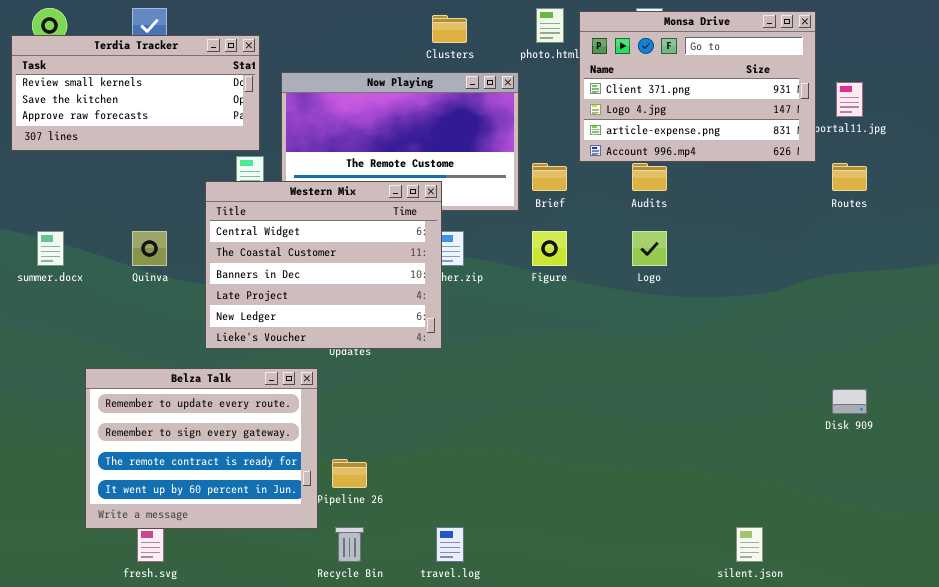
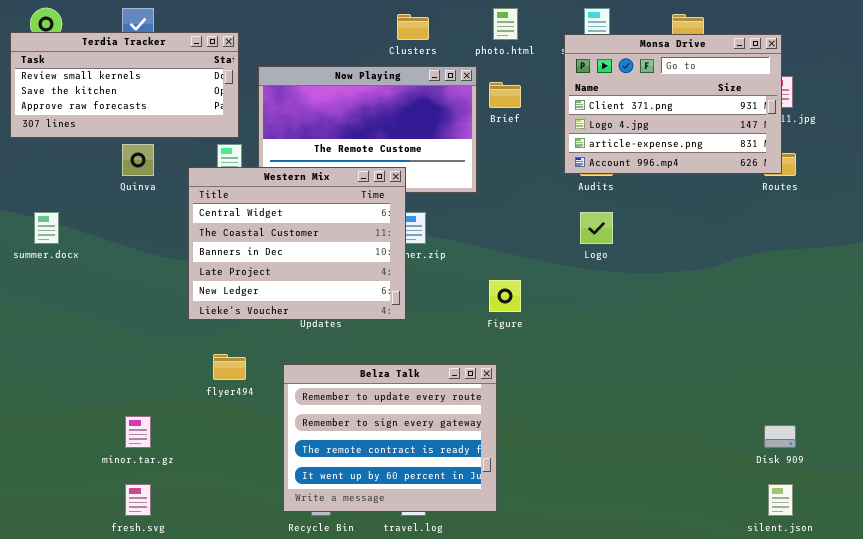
Monsa Drive: [579,11,816,162] -> [564,34,782,174], moved
Brief: [532,163,567,191] -> [489,82,521,108], moved
Quinva: [132,231,167,266] -> [122,144,154,176], moved
Figure: [532,231,567,266] -> [489,280,521,312], moved
Belza Talk: [85,368,318,529] -> [283,364,497,512], moved
Disk 909: [832,389,867,414] -> [764,425,796,448], moved
silent.json: [736,527,763,562] -> [768,484,793,516], moved

